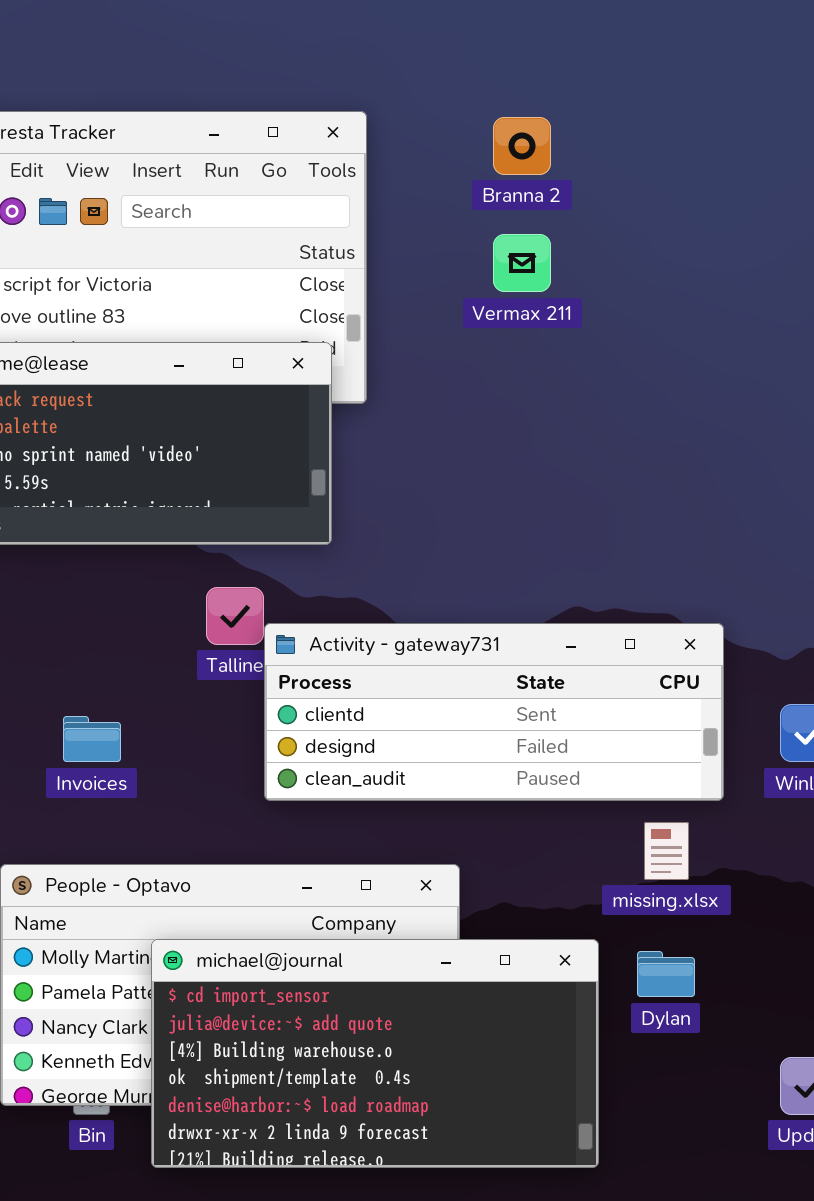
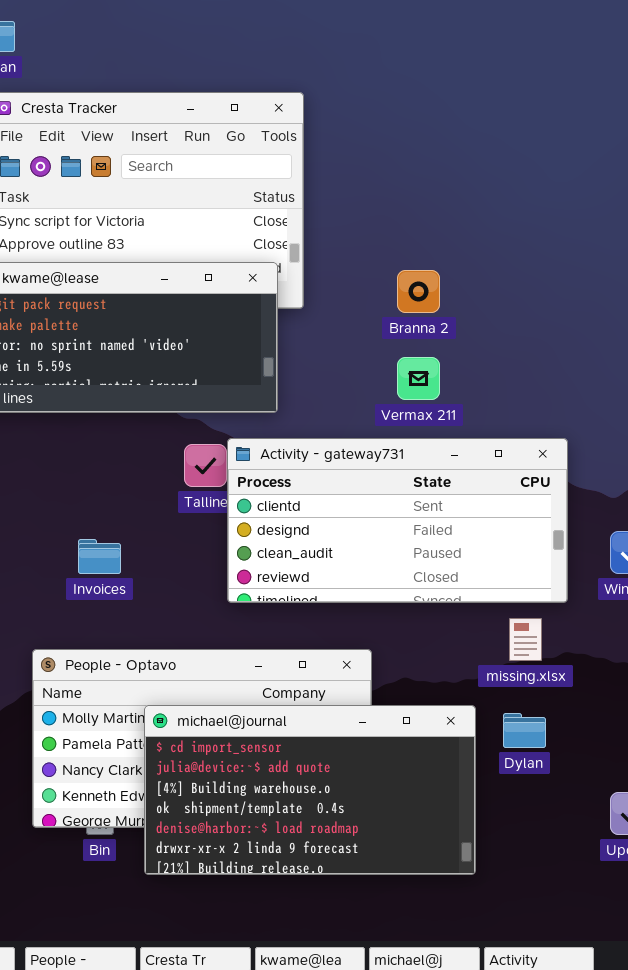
Branna 2: [493,117,551,175] -> [397,270,440,313], moved
Vermax 211: [493,234,551,292] -> [397,357,440,400], moved
Activity - gateway731: [264,623,724,801] -> [227,438,568,603], resized

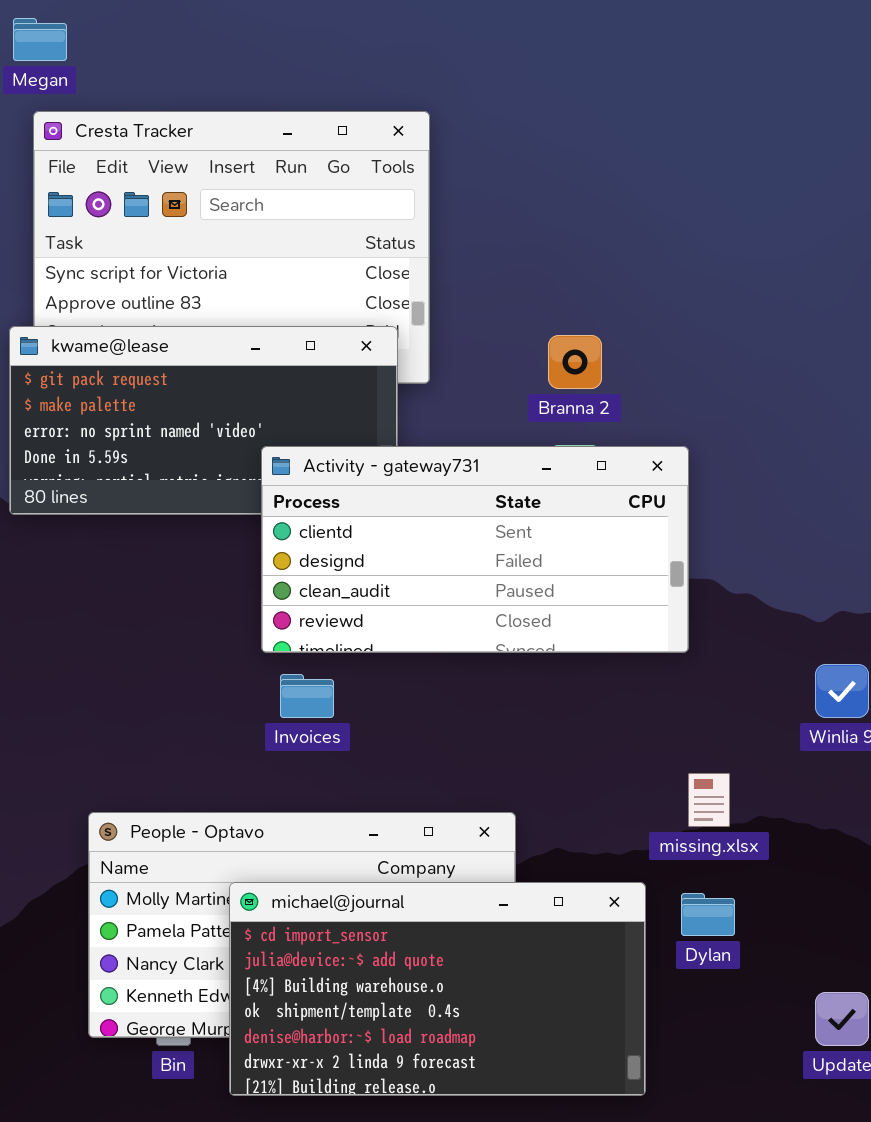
Activity - gateway731: [227,438,568,603] -> [261,446,689,653], moved
Invoices: [78,539,121,574] -> [280,674,334,718], moved

